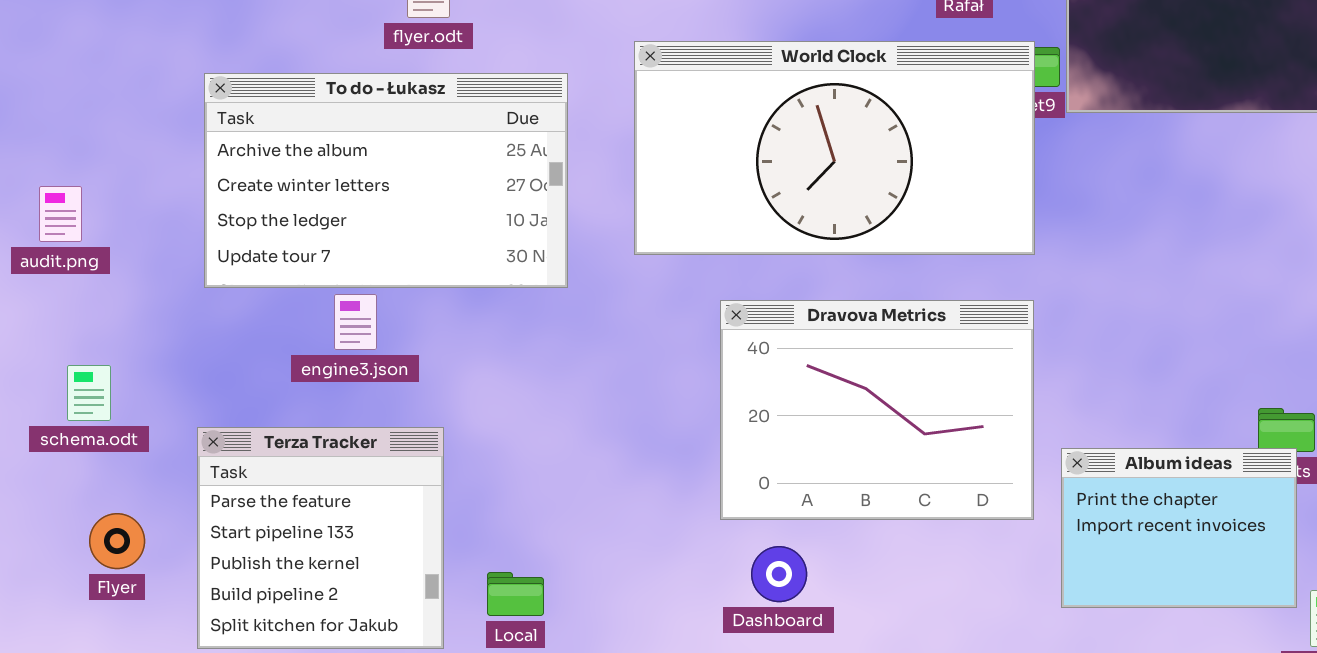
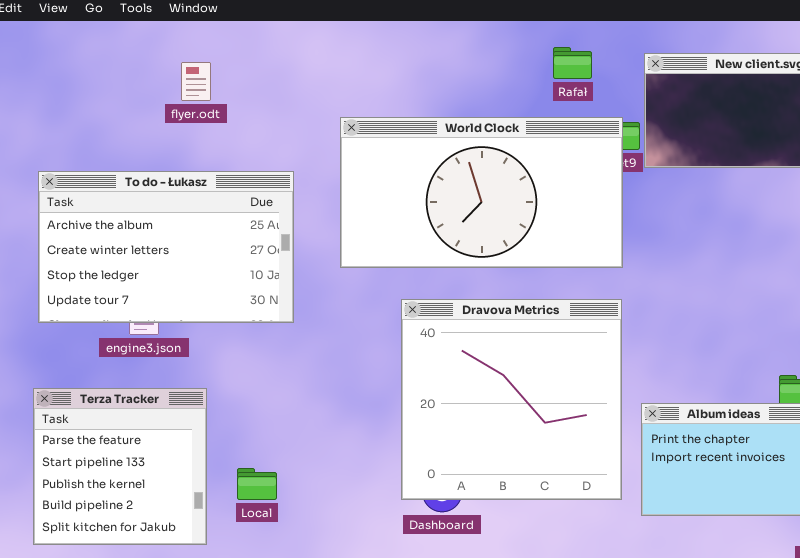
To do - Łukasz: [204,73,568,288] -> [38,171,294,323], moved
Dravova Metrics: [720,300,1034,520] -> [401,299,622,500], resized
Local: [487,572,544,616] -> [237,468,277,500], moved

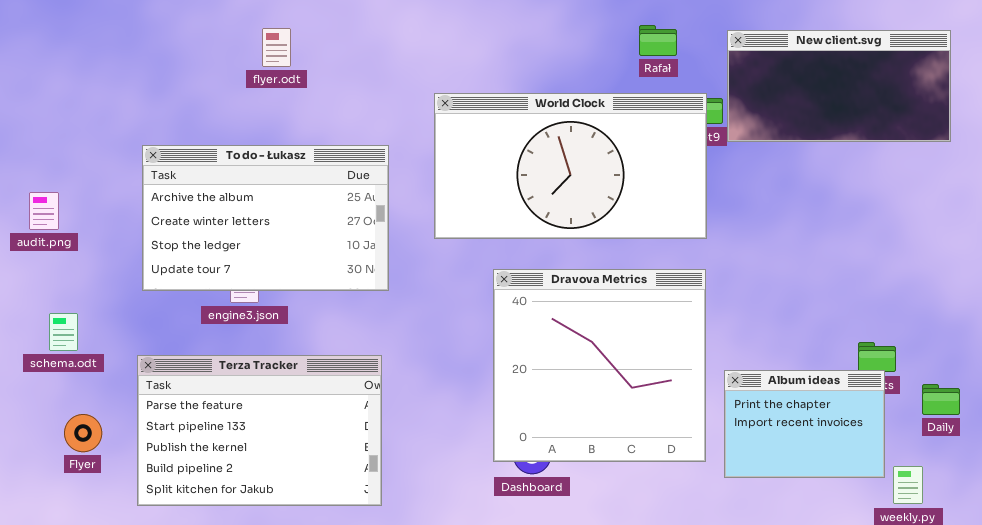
flyer.odt: [181,62,211,101] -> [262,28,291,67], moved
Terza Tracker: [33,388,207,545] -> [137,355,382,506], resized

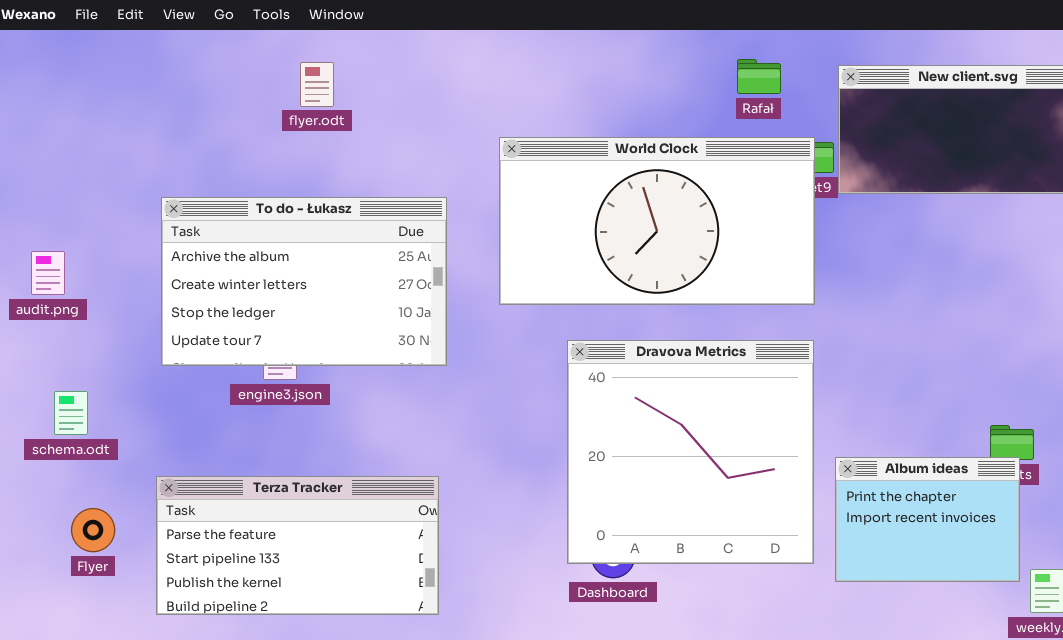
Terza Tracker: [137,355,382,506] -> [156,476,439,615], resized

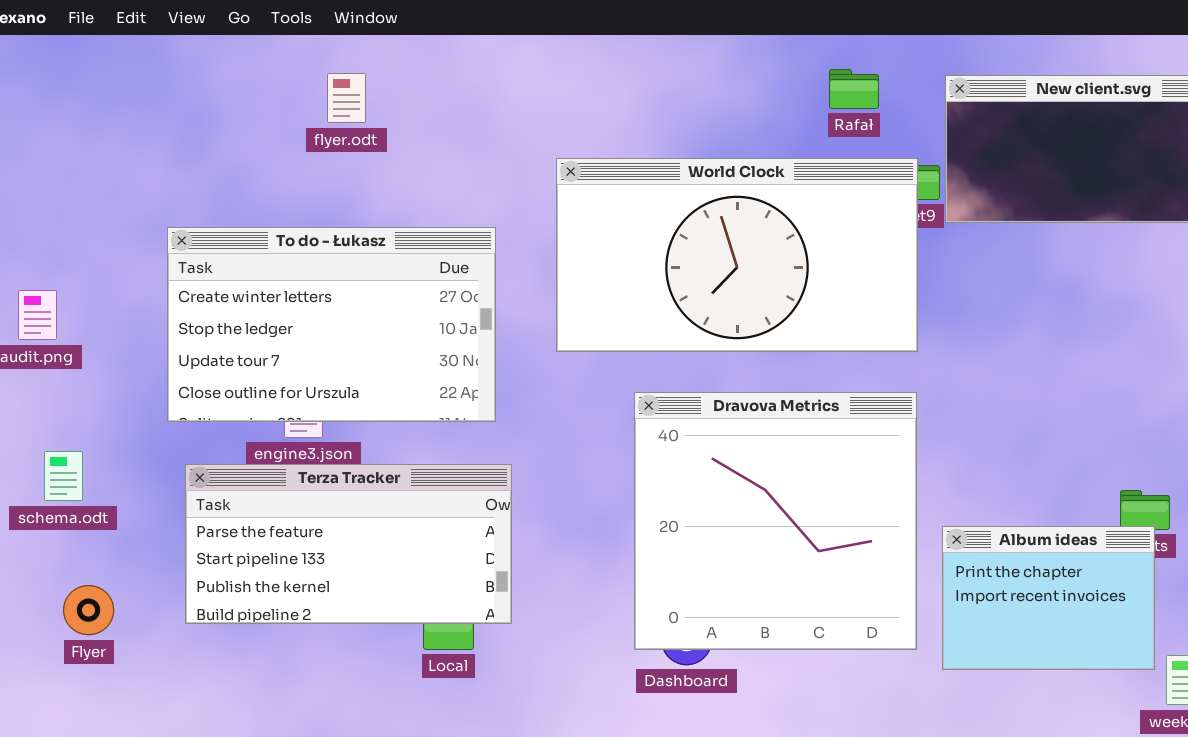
To do - Łukasz: [161,197,447,366] -> [167,227,496,422], scrolled down 1 row
Terza Tracker: [156,476,439,615] -> [185,464,512,624], moved

